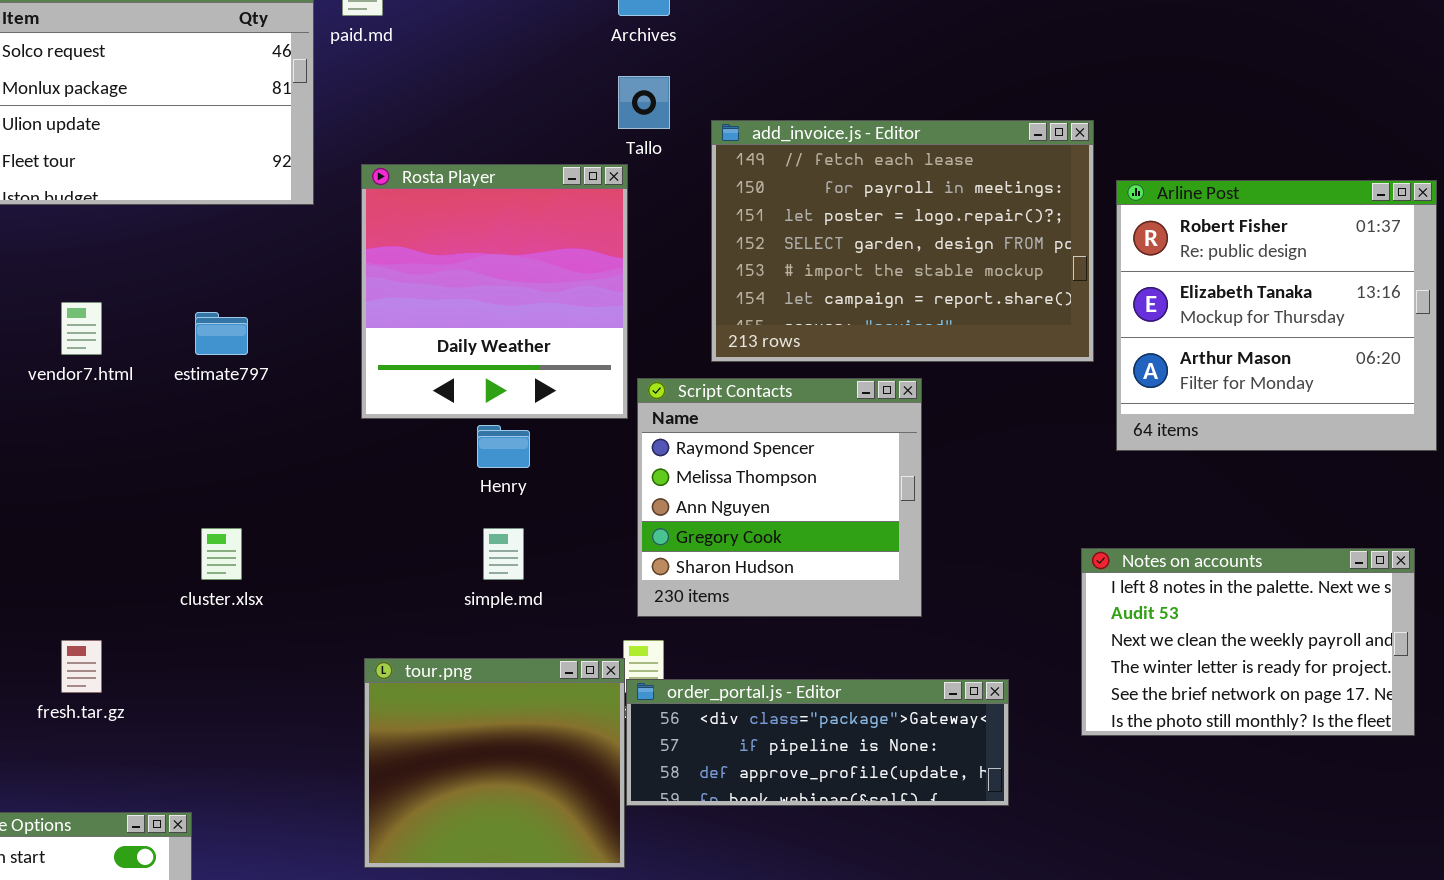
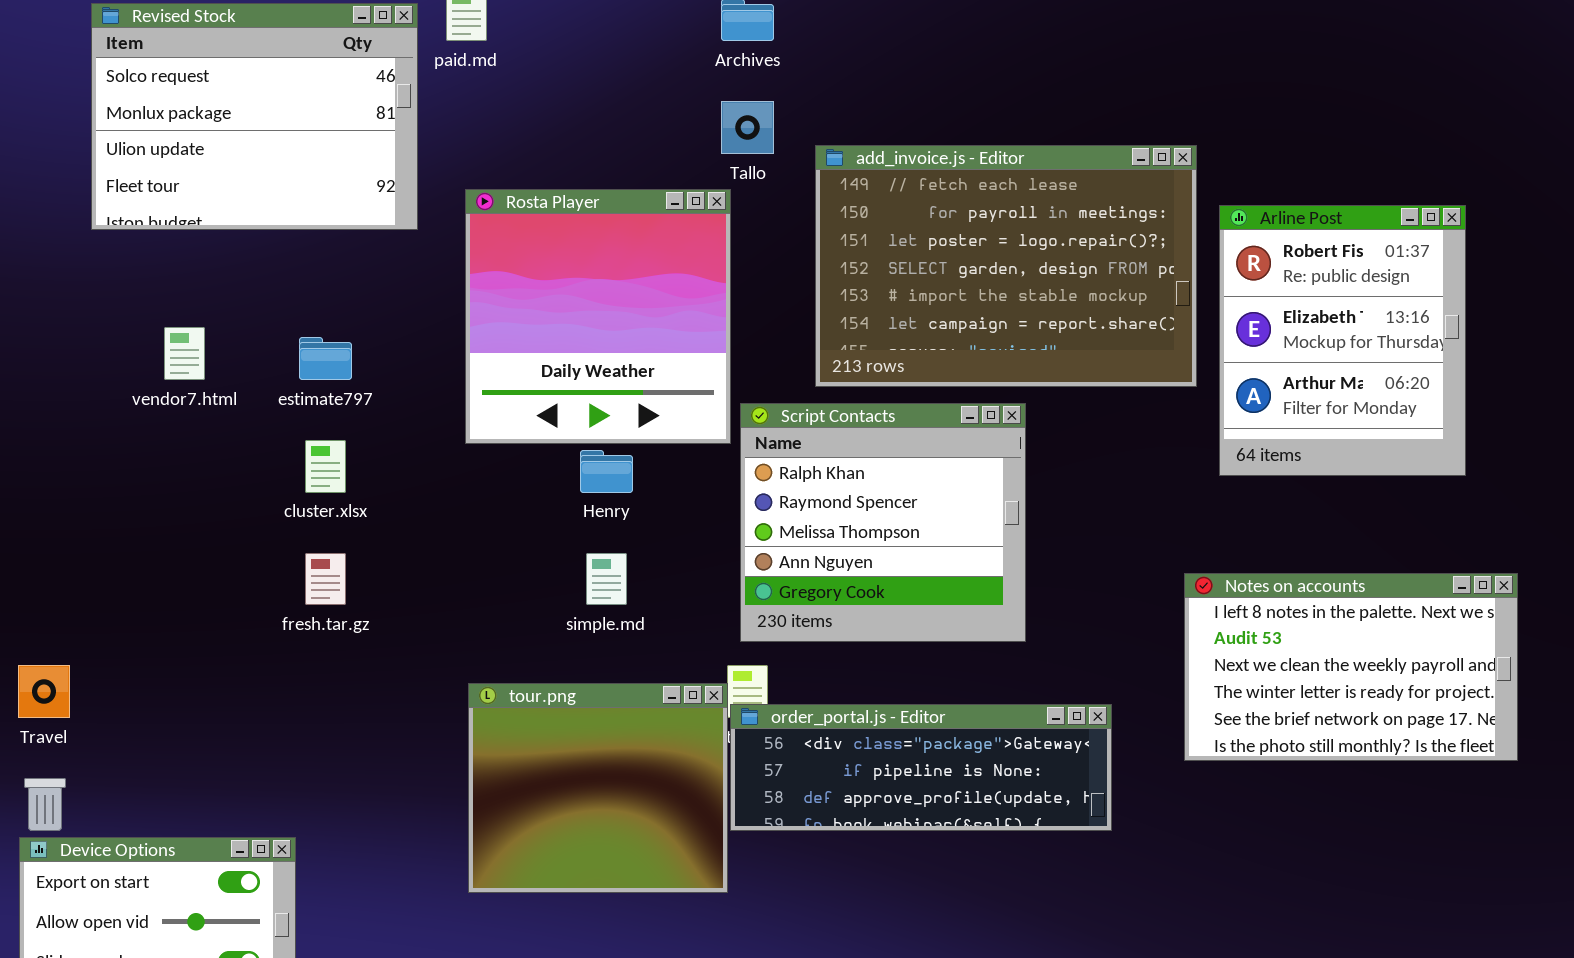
Arline Post: [1116,180,1437,451] -> [1219,205,1466,476], resized
Script Contacts: [637,378,922,617] -> [740,403,1026,642], scrolled up 1 row
cluster.xlsx: [201,528,242,580] -> [305,440,346,493], moved
fresh.tar.gz: [61,640,102,693] -> [305,553,346,605], moved

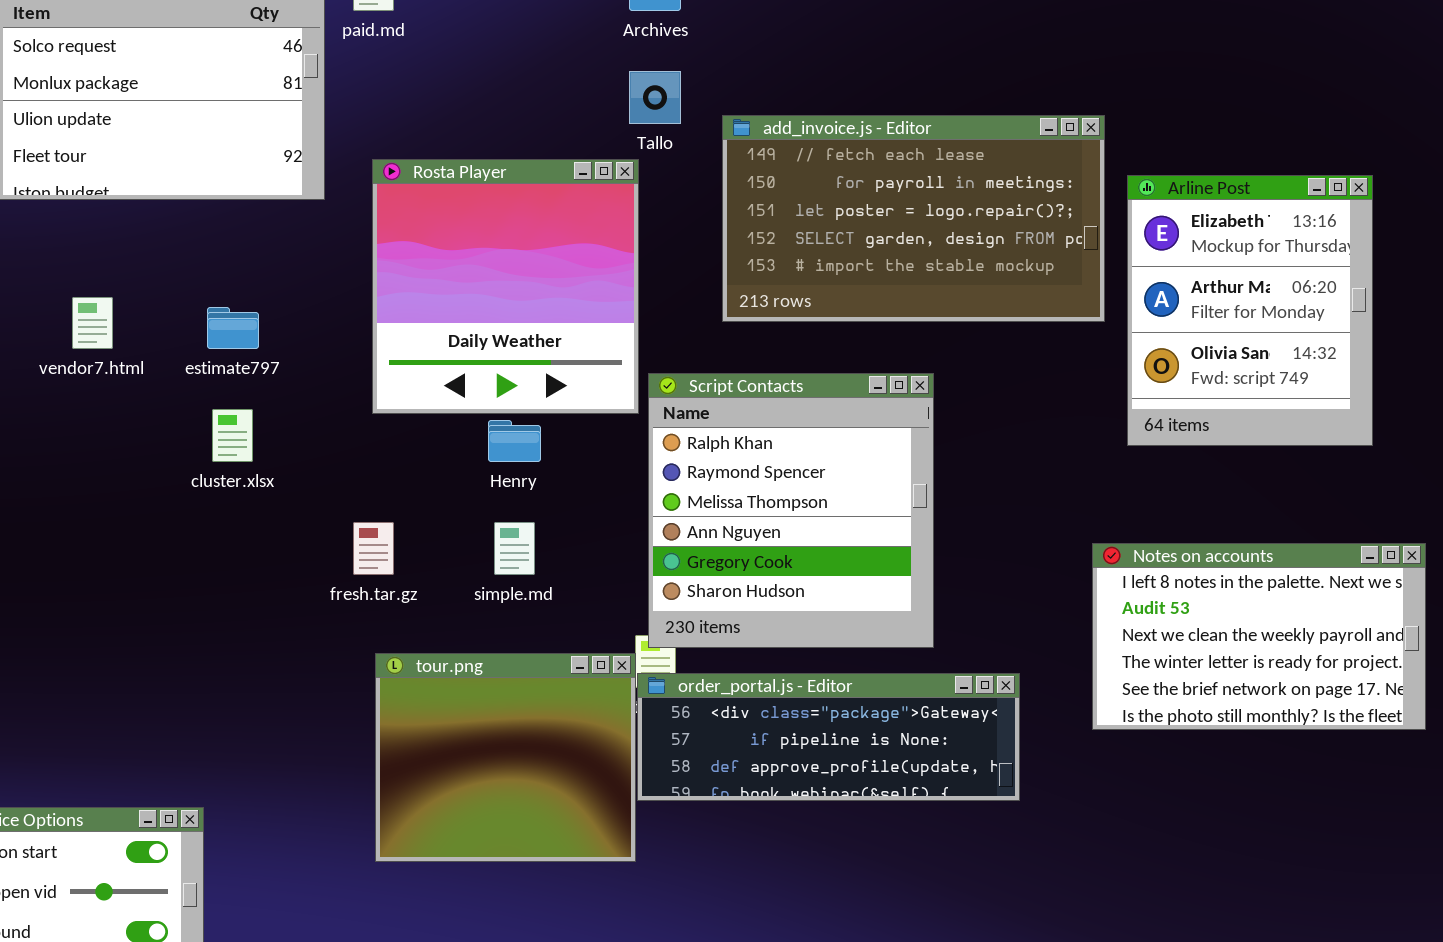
add_invoice.js - Editor: [815,145,1197,387] -> [722,115,1105,322], resized
Arline Post: [1219,205,1466,476] -> [1127,175,1373,446], scrolled down 1 row
Script Contacts: [740,403,1026,642] -> [648,373,934,648], resized
fresh.tar.gz: [305,553,346,605] -> [353,522,394,575], moved

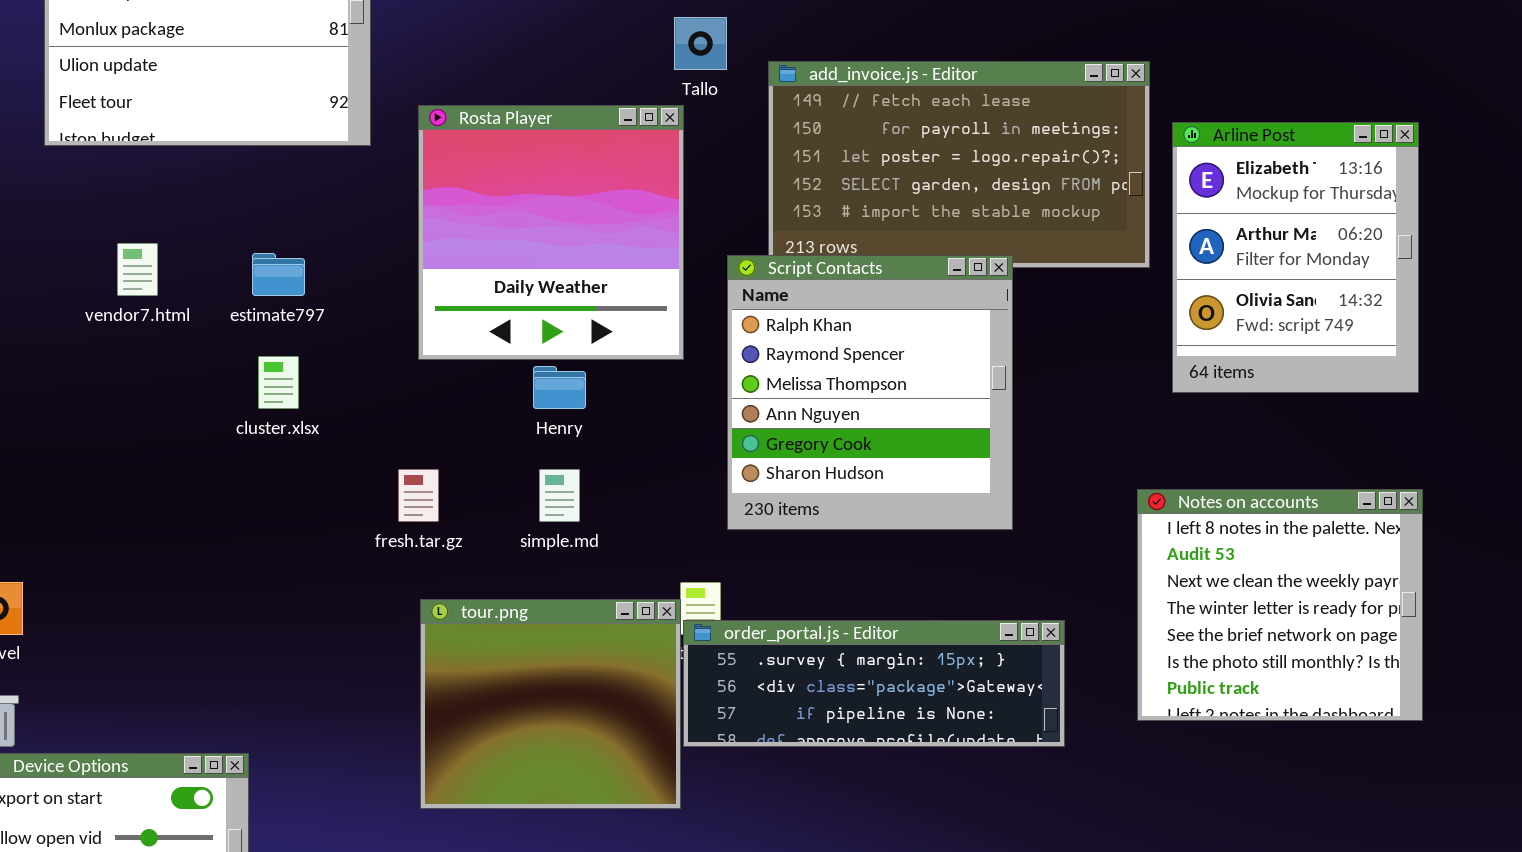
Script Contacts: [648,373,934,648] -> [727,255,1013,530], moved
Notes on accounts: [1092,543,1426,730] -> [1137,489,1423,721], resized
order_portal.js - Editor: [637,673,1020,801] -> [683,620,1065,747], scrolled up 1 row

